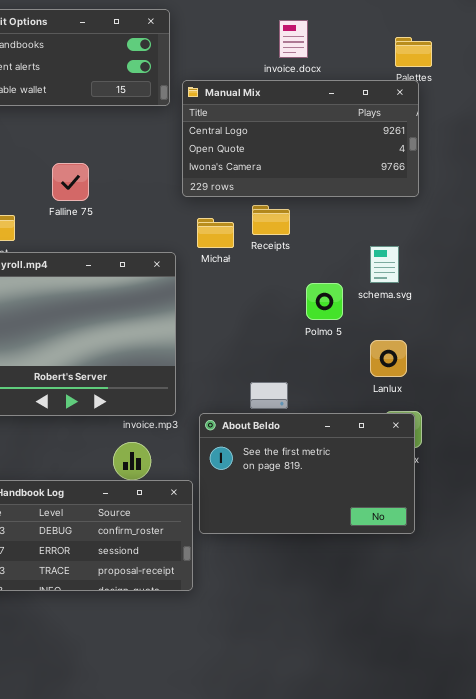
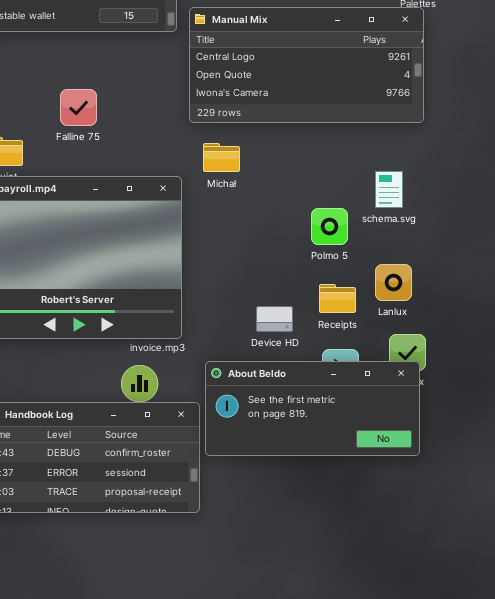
Receipts: [252,205,290,235] -> [319,284,356,313], moved
About Beldo: [199,413,415,534] -> [205,361,420,456], resized

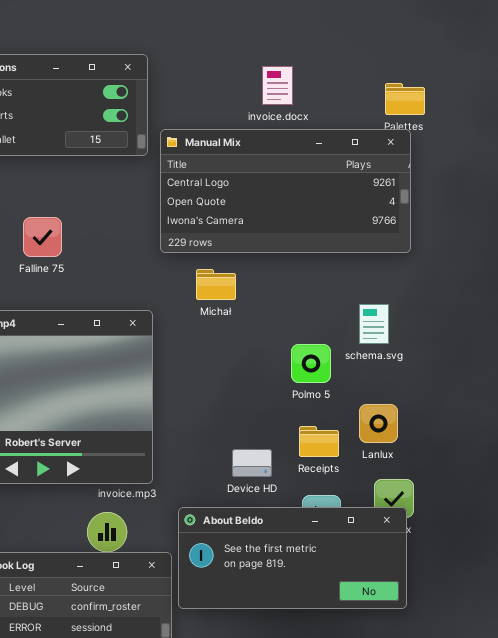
Michał: [203,143,240,172] -> [196,269,236,300], moved

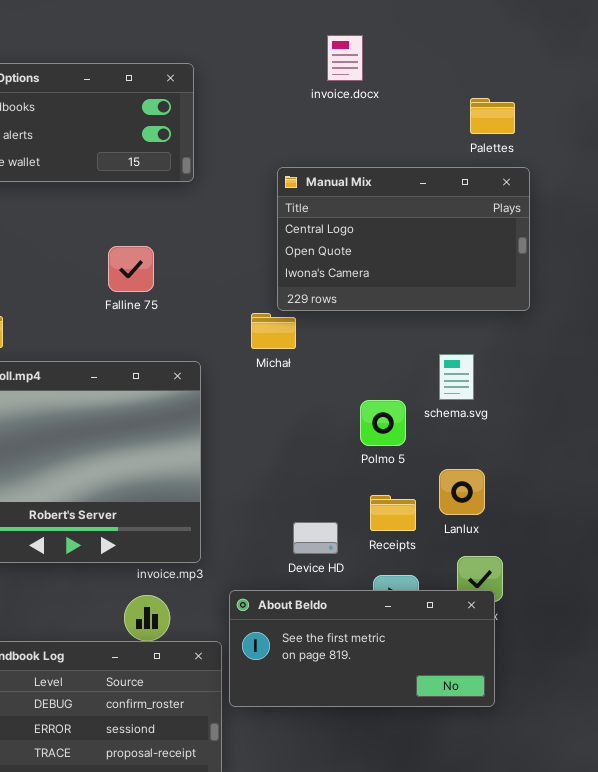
invoice.docx: [262,66,293,105] -> [327,35,363,81], moved
Manual Mix: [160,129,411,253] -> [277,167,530,311], moved, resized
Falline 75: [23,217,62,257] -> [108,246,154,292], moved

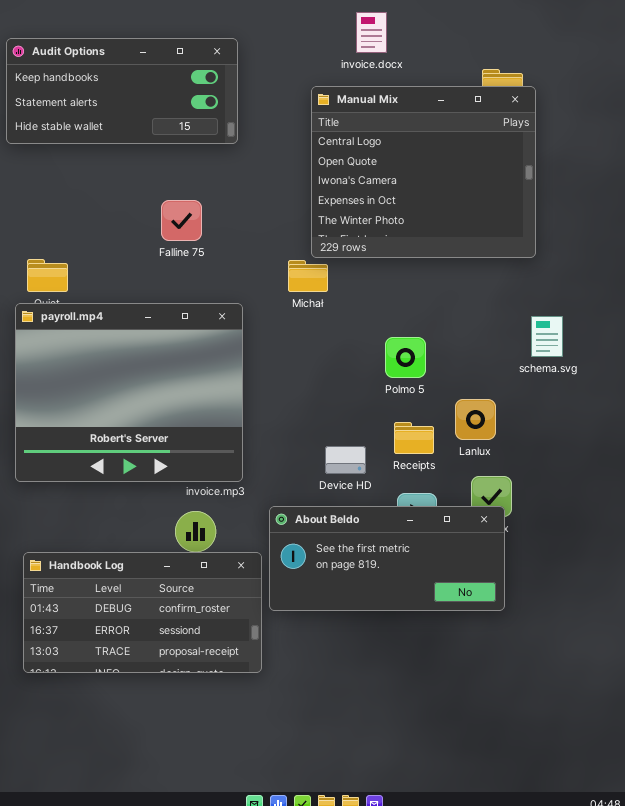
Manual Mix: [277,167,530,311] -> [311,86,536,258], resized
schema.svg: [439,354,474,400] -> [531,316,563,357], moved

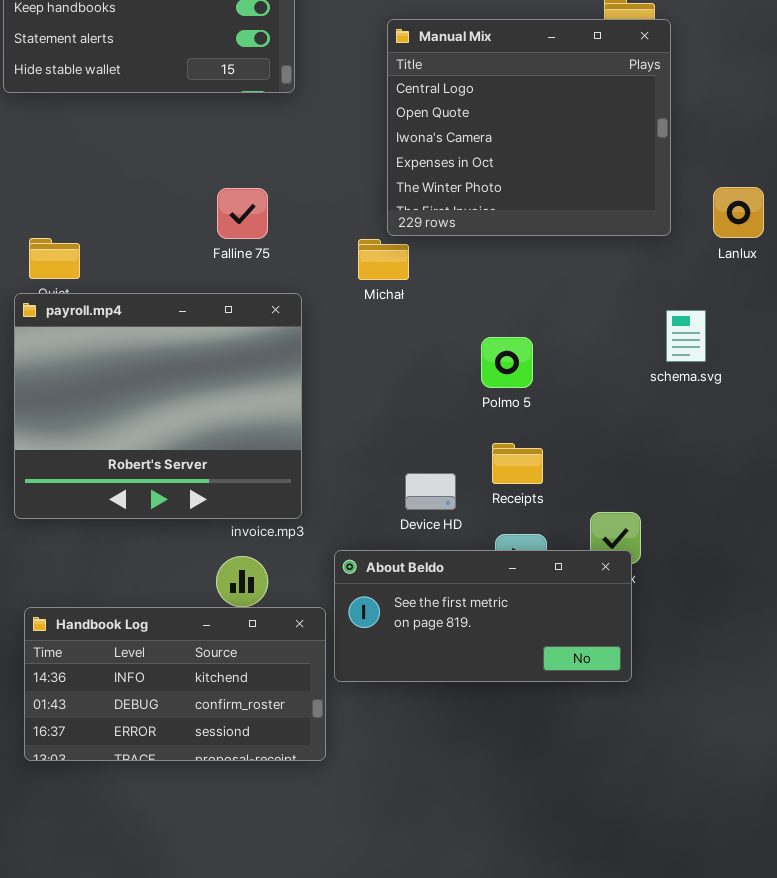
Falline 75: [161,200,202,241] -> [217,188,268,239], moved
Lanlux: [455,399,496,440] -> [713,187,764,238], moved
Handbook Log: [23,552,262,673] -> [24,607,326,761], scrolled up 1 row

